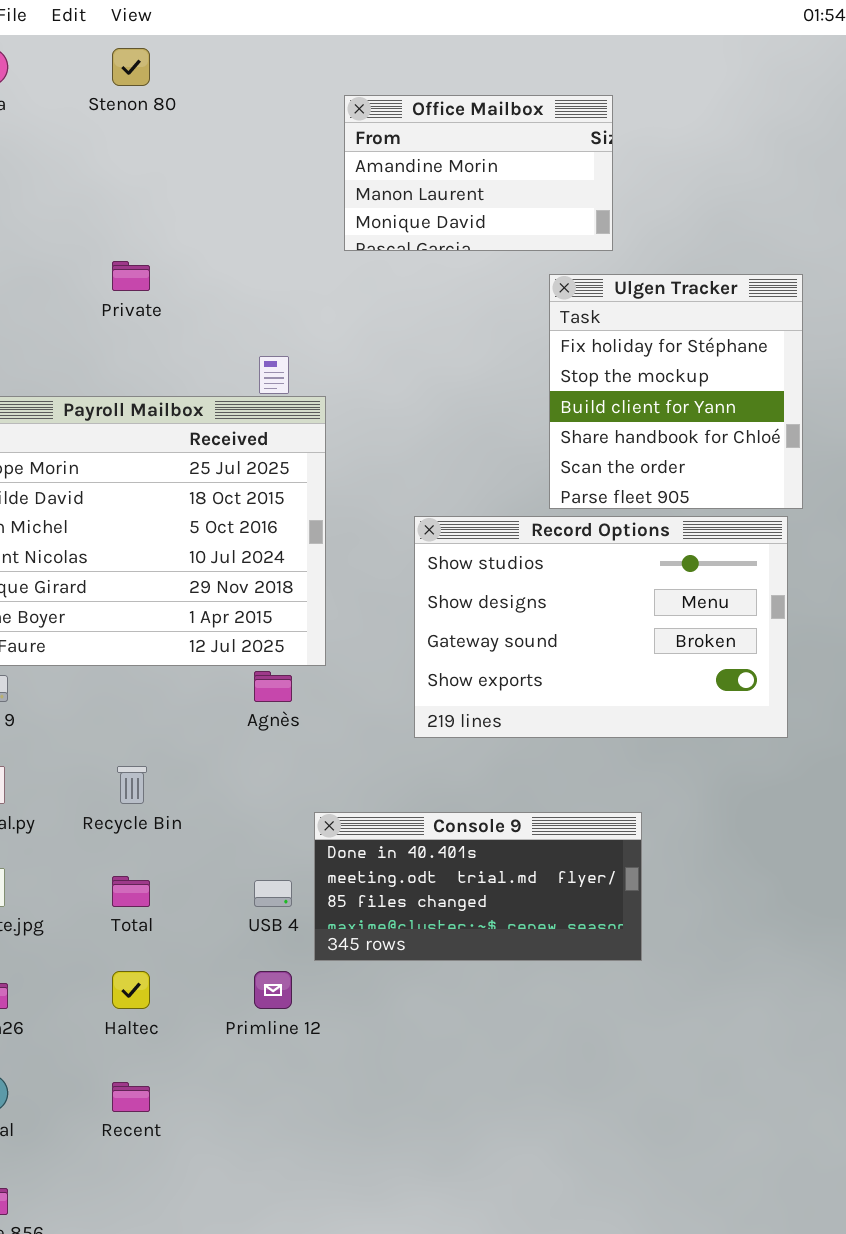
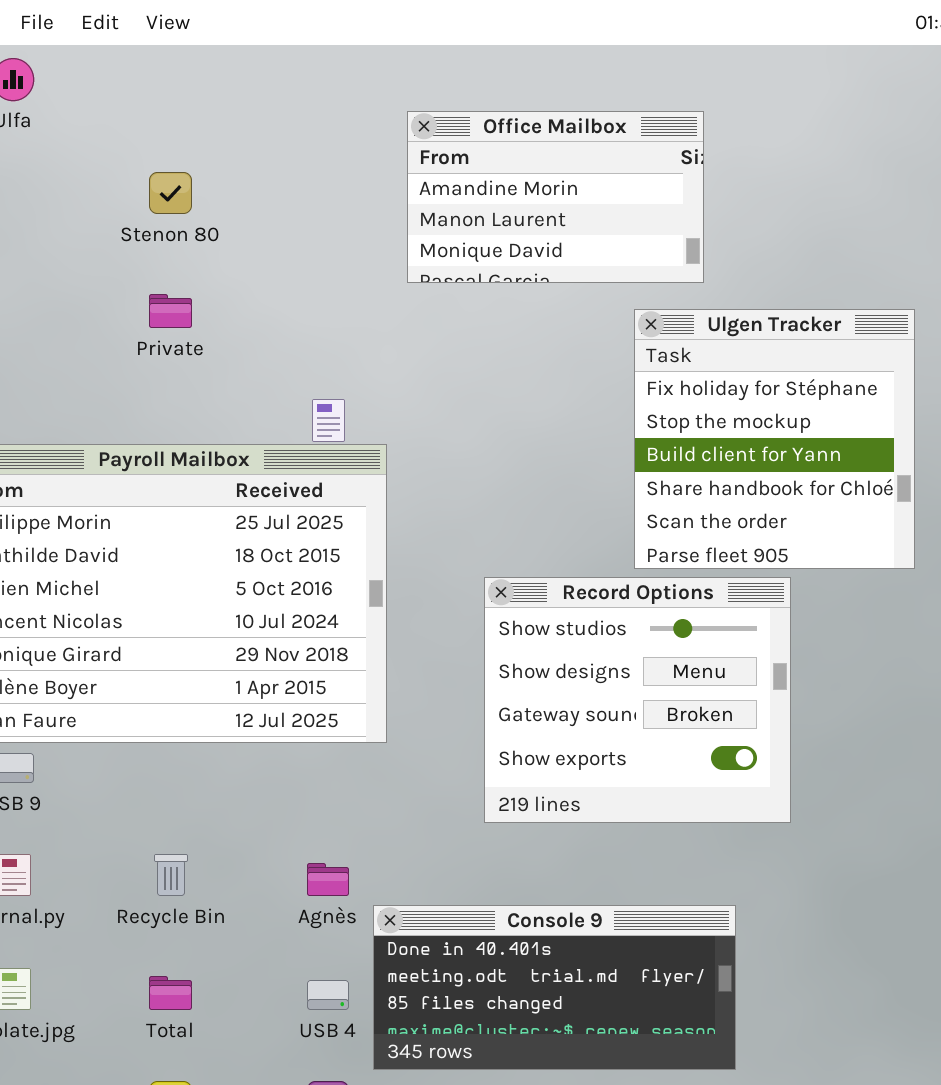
Stenon 80: [112,48,150,86] -> [149,172,192,214], moved
Record Options: [414,516,788,738] -> [484,577,791,823], resized
Agnès: [254,671,292,702] -> [307,863,349,896], moved

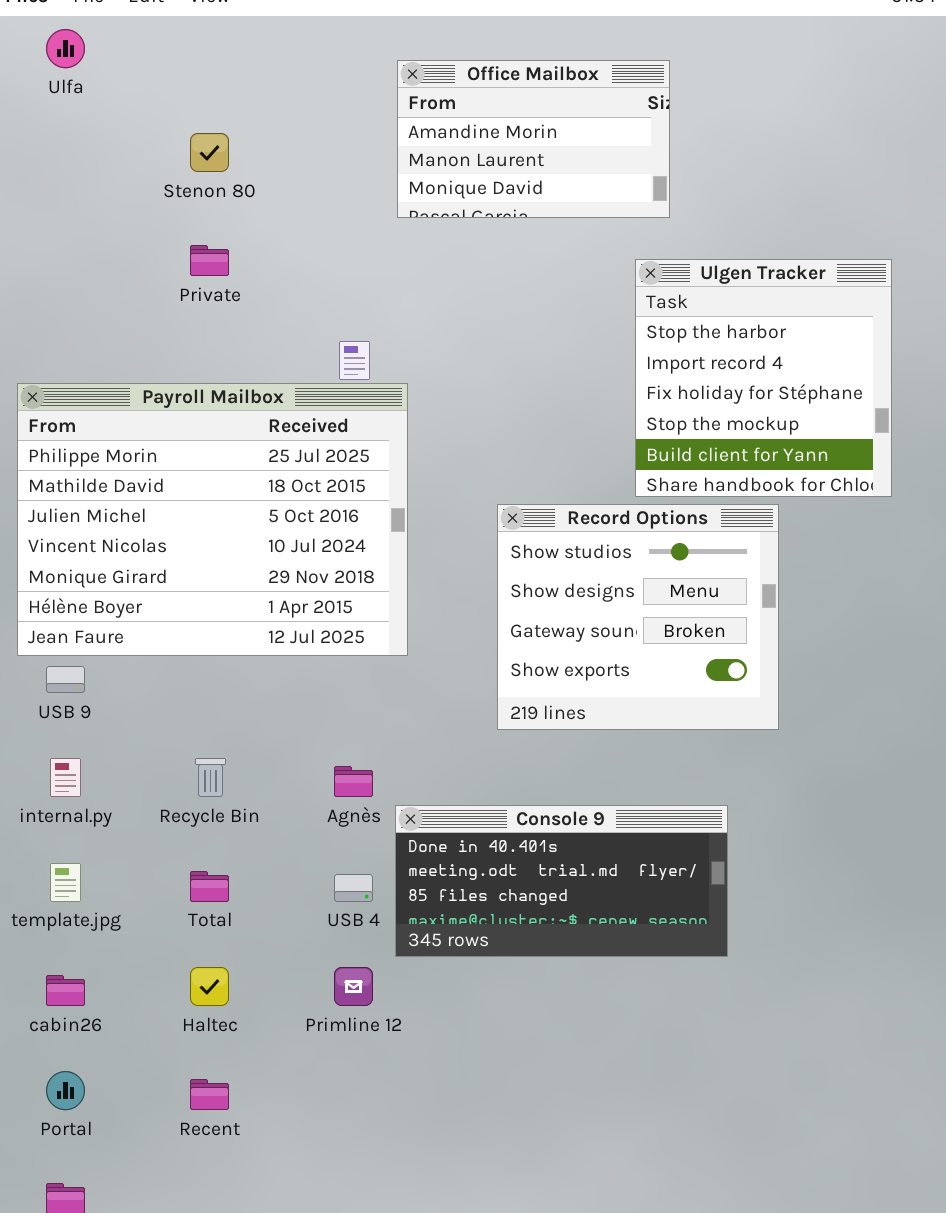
Office Mailbox: [407,111,704,283] -> [397,60,670,218], moved
Ulgen Tracker: [634,309,915,569] -> [635,259,892,497], scrolled up 2 rows

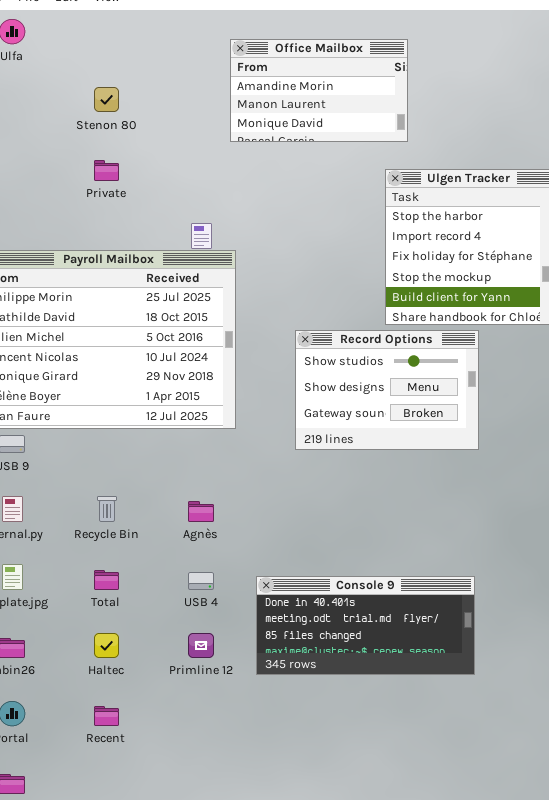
Record Options: [497,504,779,730] -> [295,330,479,450], resized
Console 9: [395,805,728,957] -> [256,576,475,675], moved

